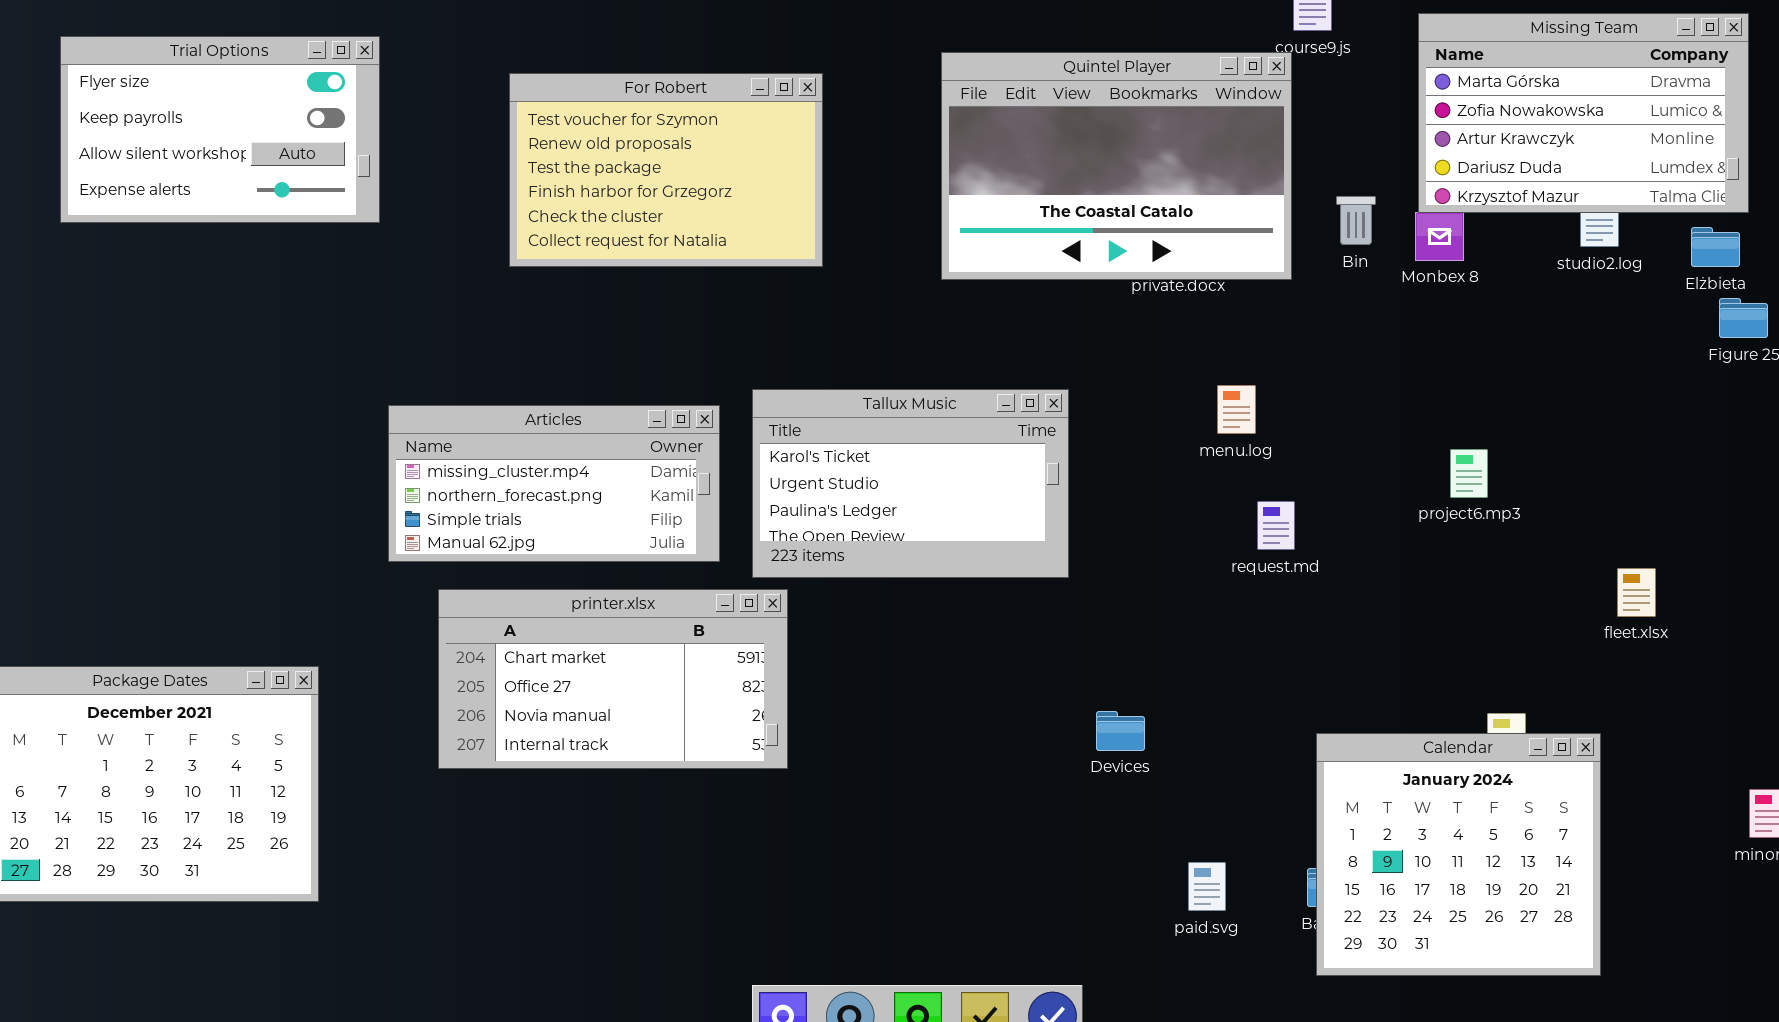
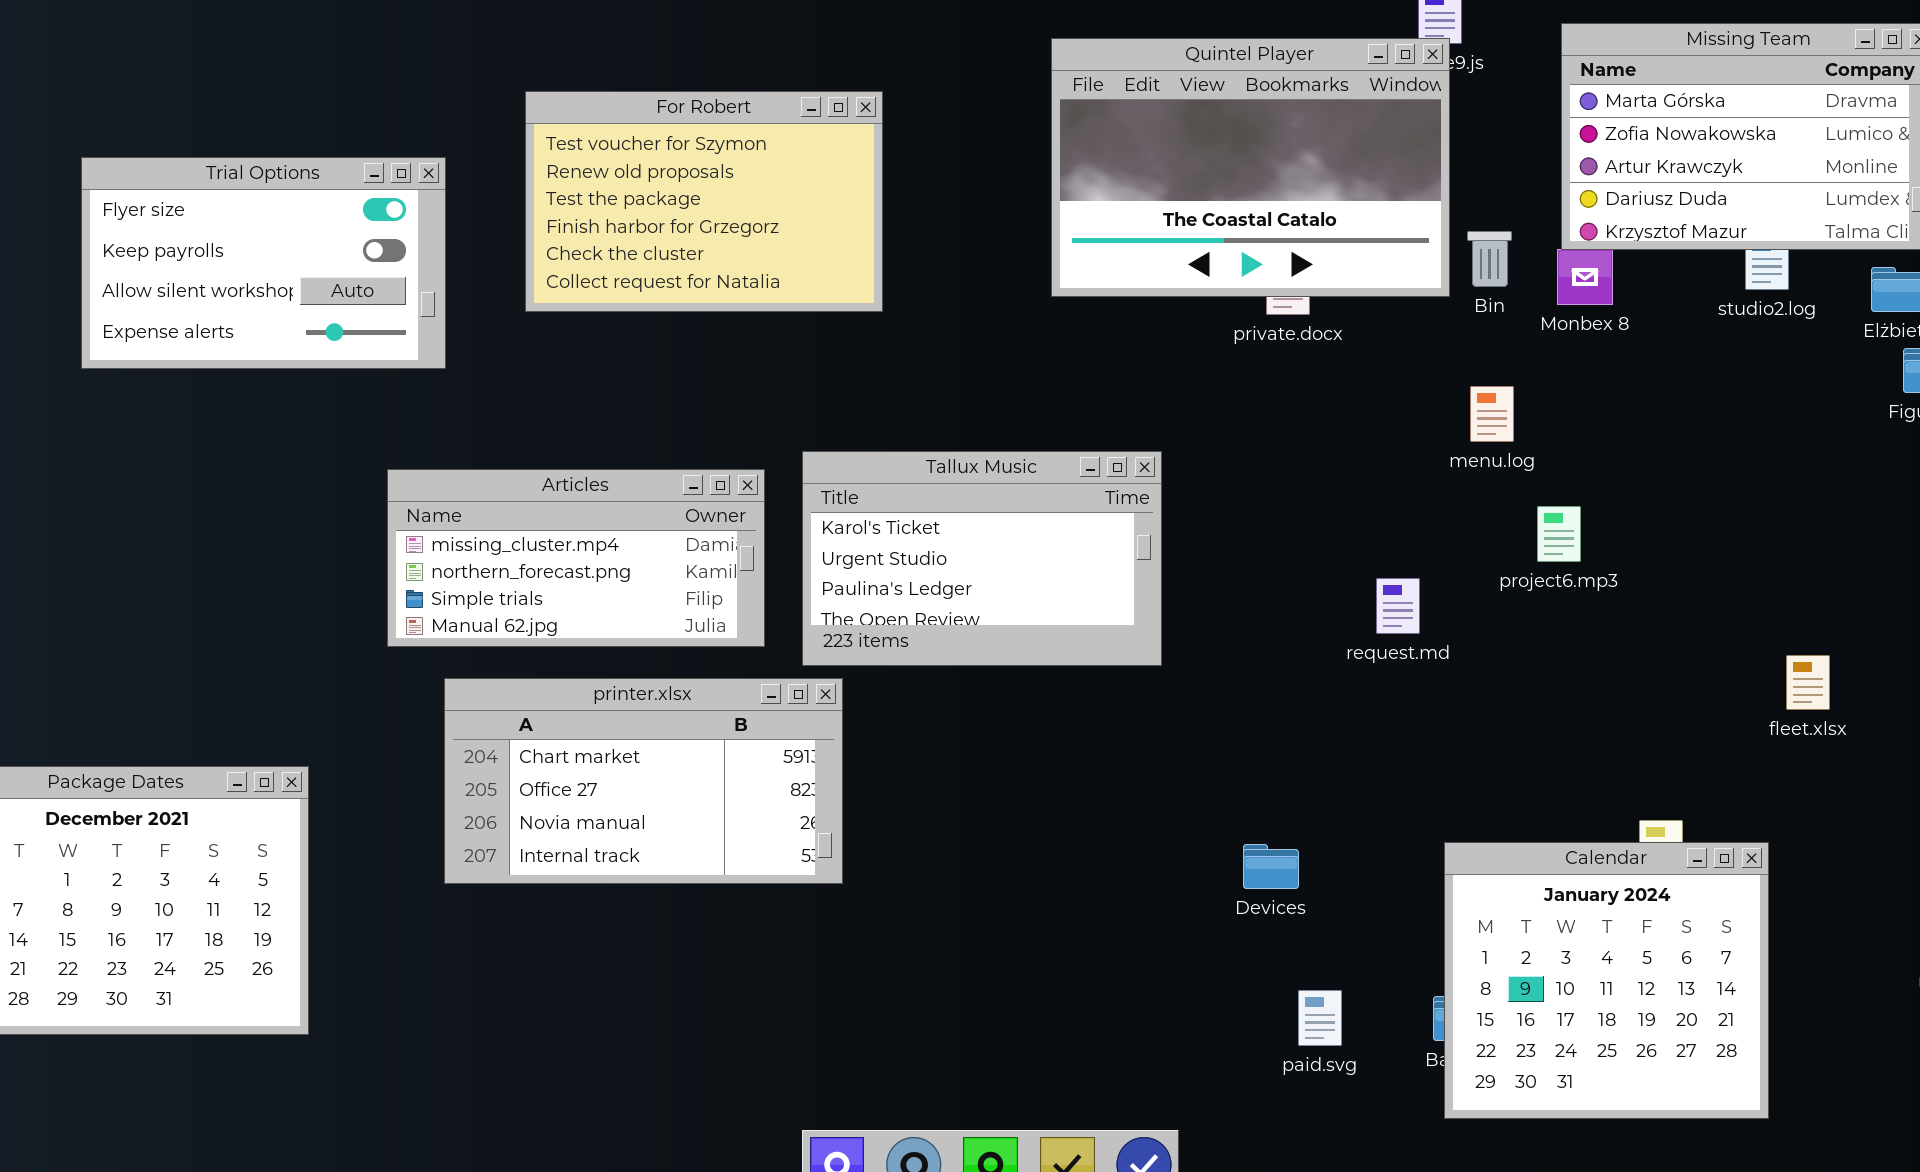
Trial Options: [60,36,380,223] -> [81,157,446,369], moved
Quintel Player: [941,52,1292,280] -> [1051,38,1450,297], moved
menu.log: [1217,385,1256,434] -> [1470,386,1514,442], moved
project6.mp3: [1450,449,1488,498] -> [1537,506,1581,562], moved
Devices: [1096,711,1145,751] -> [1243,844,1299,889], moved

